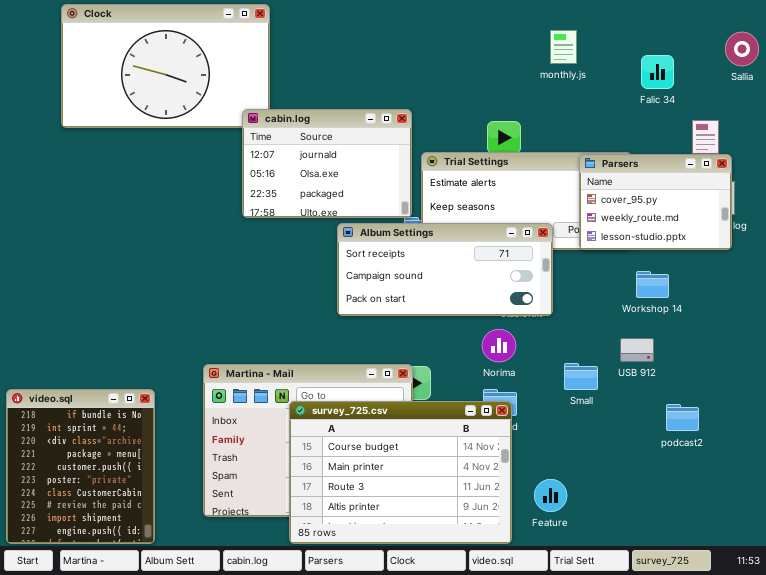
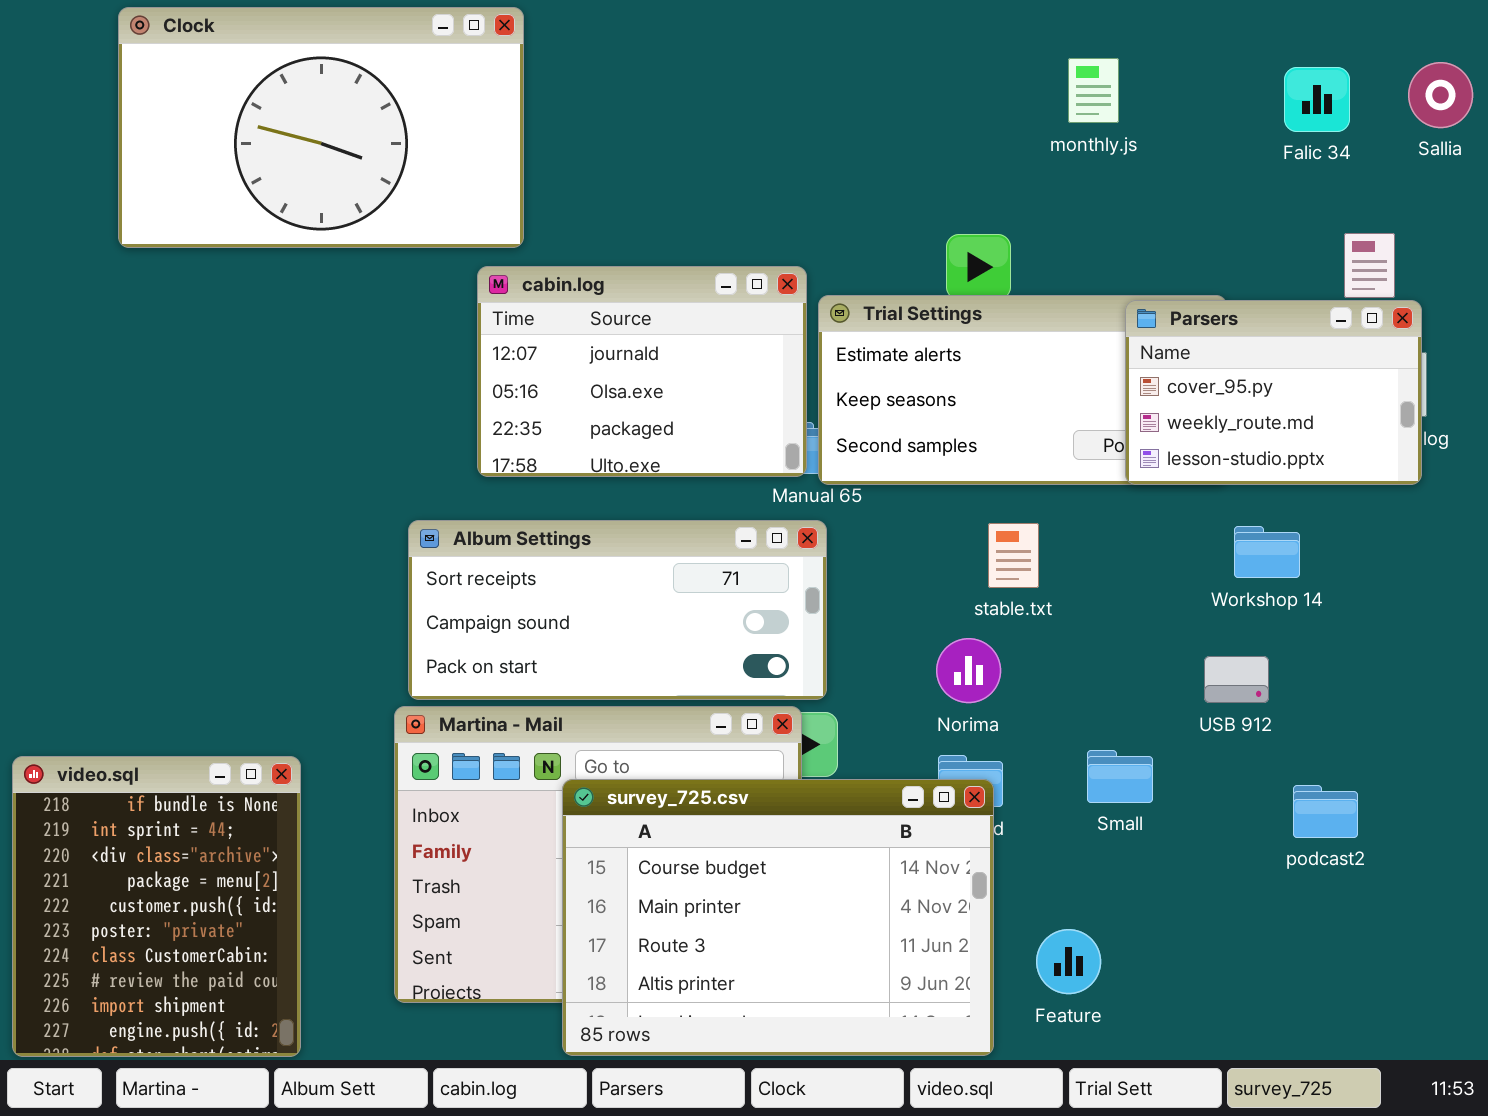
Falic 34: [641,55,674,89] -> [1284,67,1350,132], moved
cabin.log: [242,109,412,218] -> [477,266,807,477], moved
Album Settings: [337,223,553,316] -> [408,520,827,700], moved
Small: [564,363,598,390] -> [1087,750,1153,803], moved

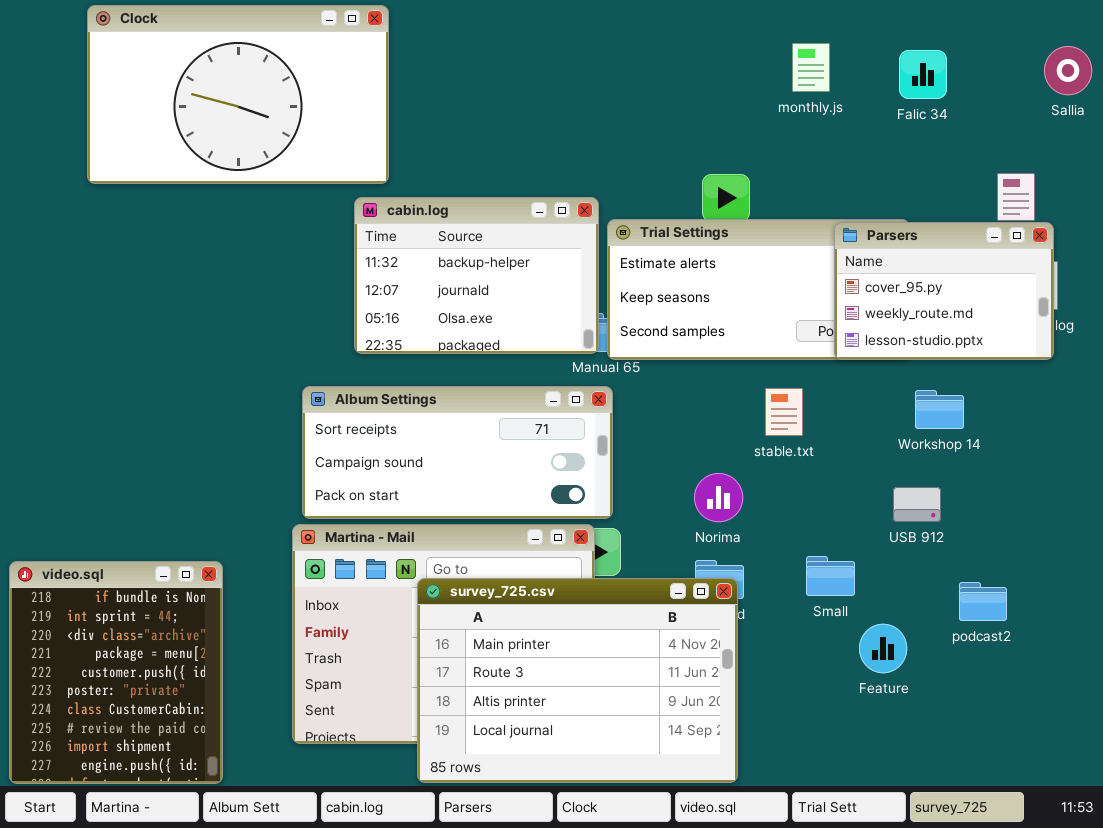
Falic 34: [1284,67,1350,132] -> [899,50,947,99], moved
cabin.log: [477,266,807,477] -> [354,197,599,354], scrolled up 1 row
stable.txt: [988,523,1039,588] -> [765,388,803,436], moved
survey_725.csv: [562,779,994,1056] -> [417,578,738,783], scrolled down 1 row
Feature: [1036,929,1101,994] -> [859,624,907,673], moved

